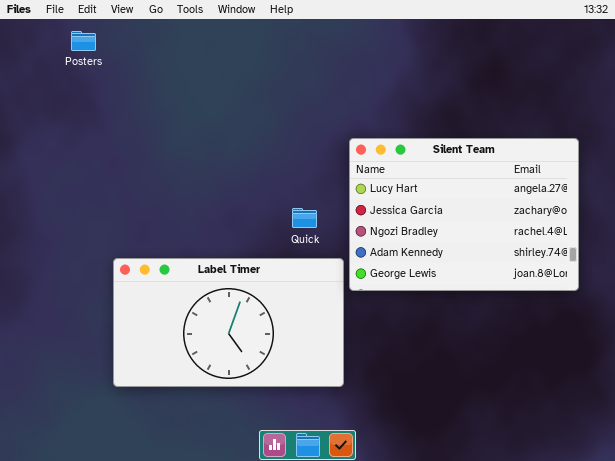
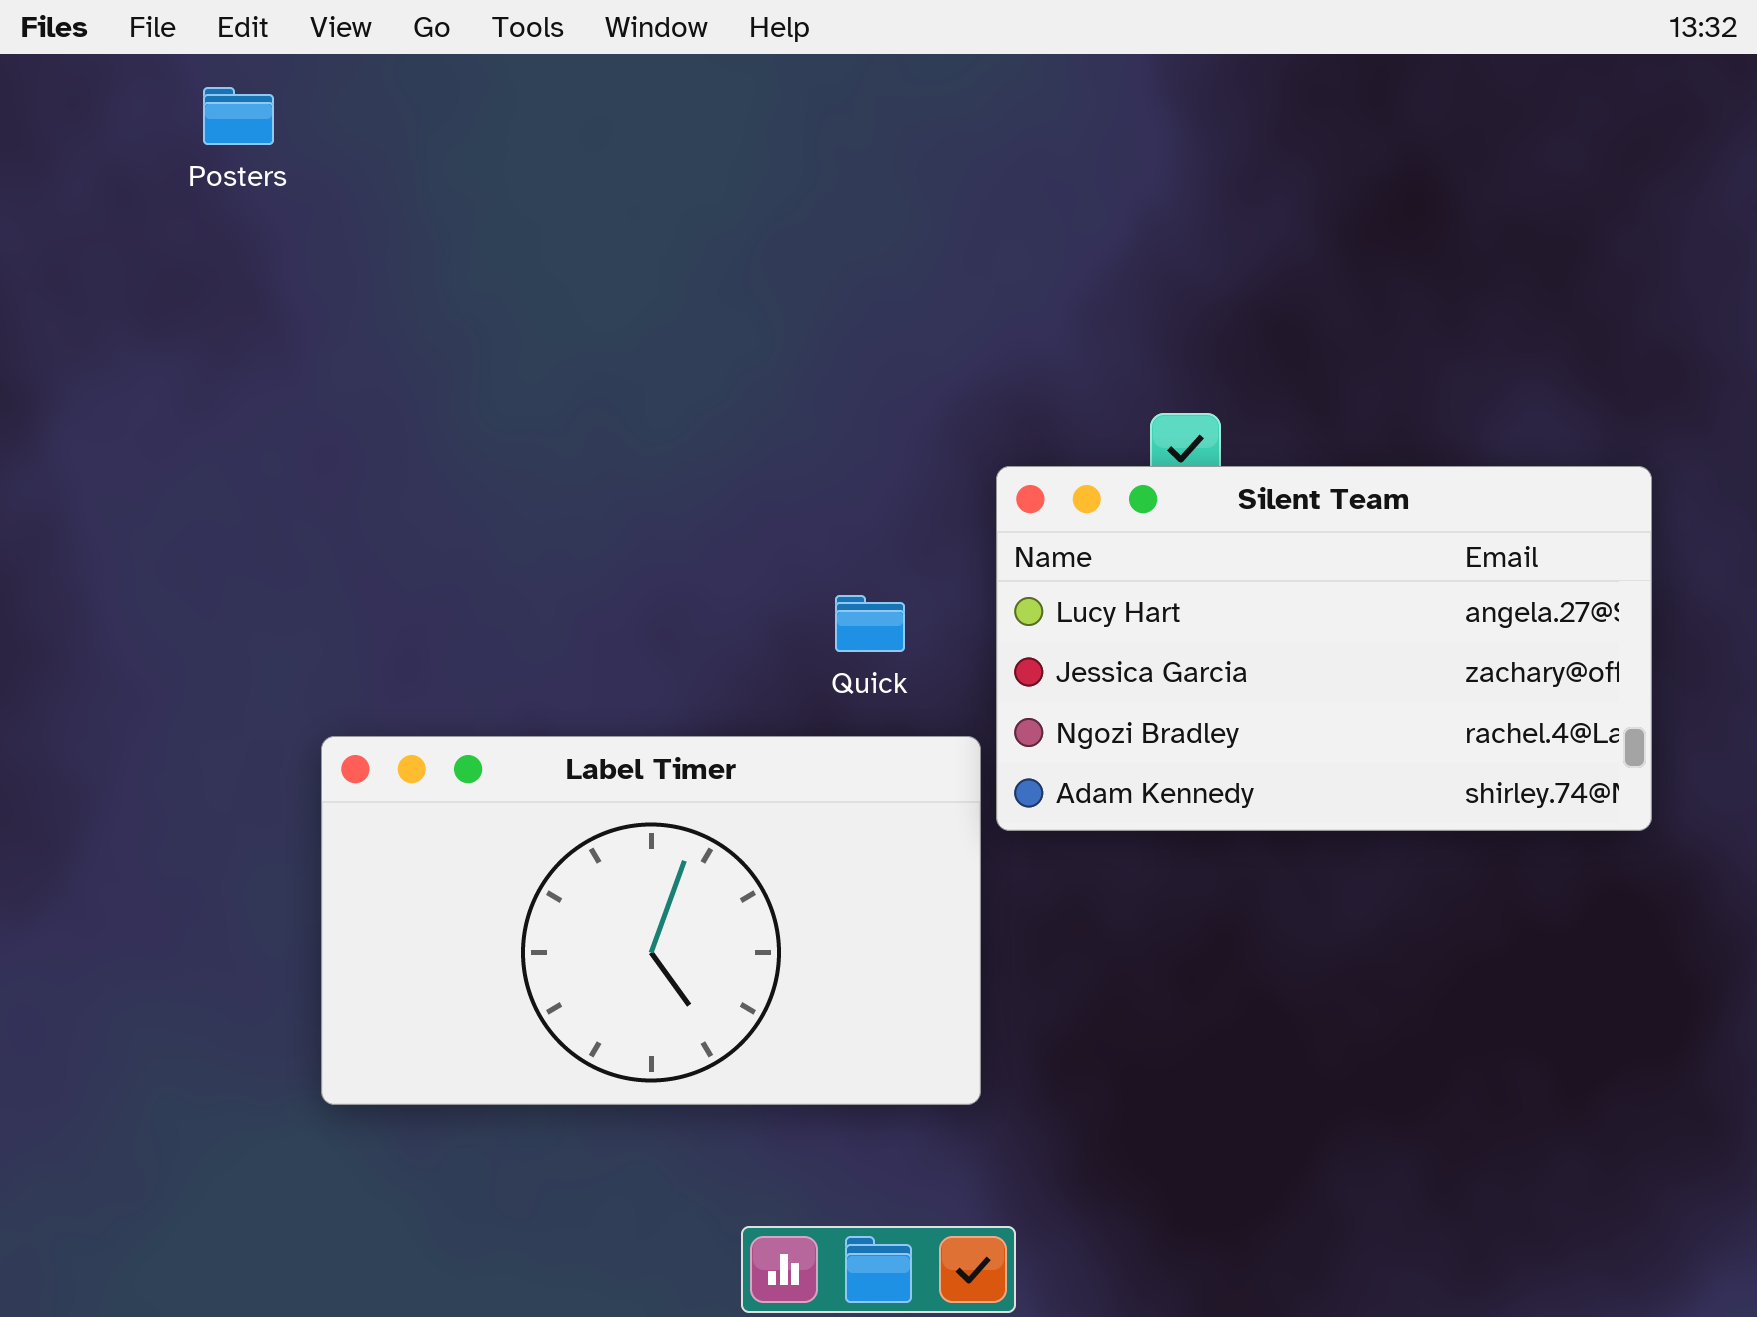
Silent Team: [349,138,579,291] -> [996,466,1652,831], resized

